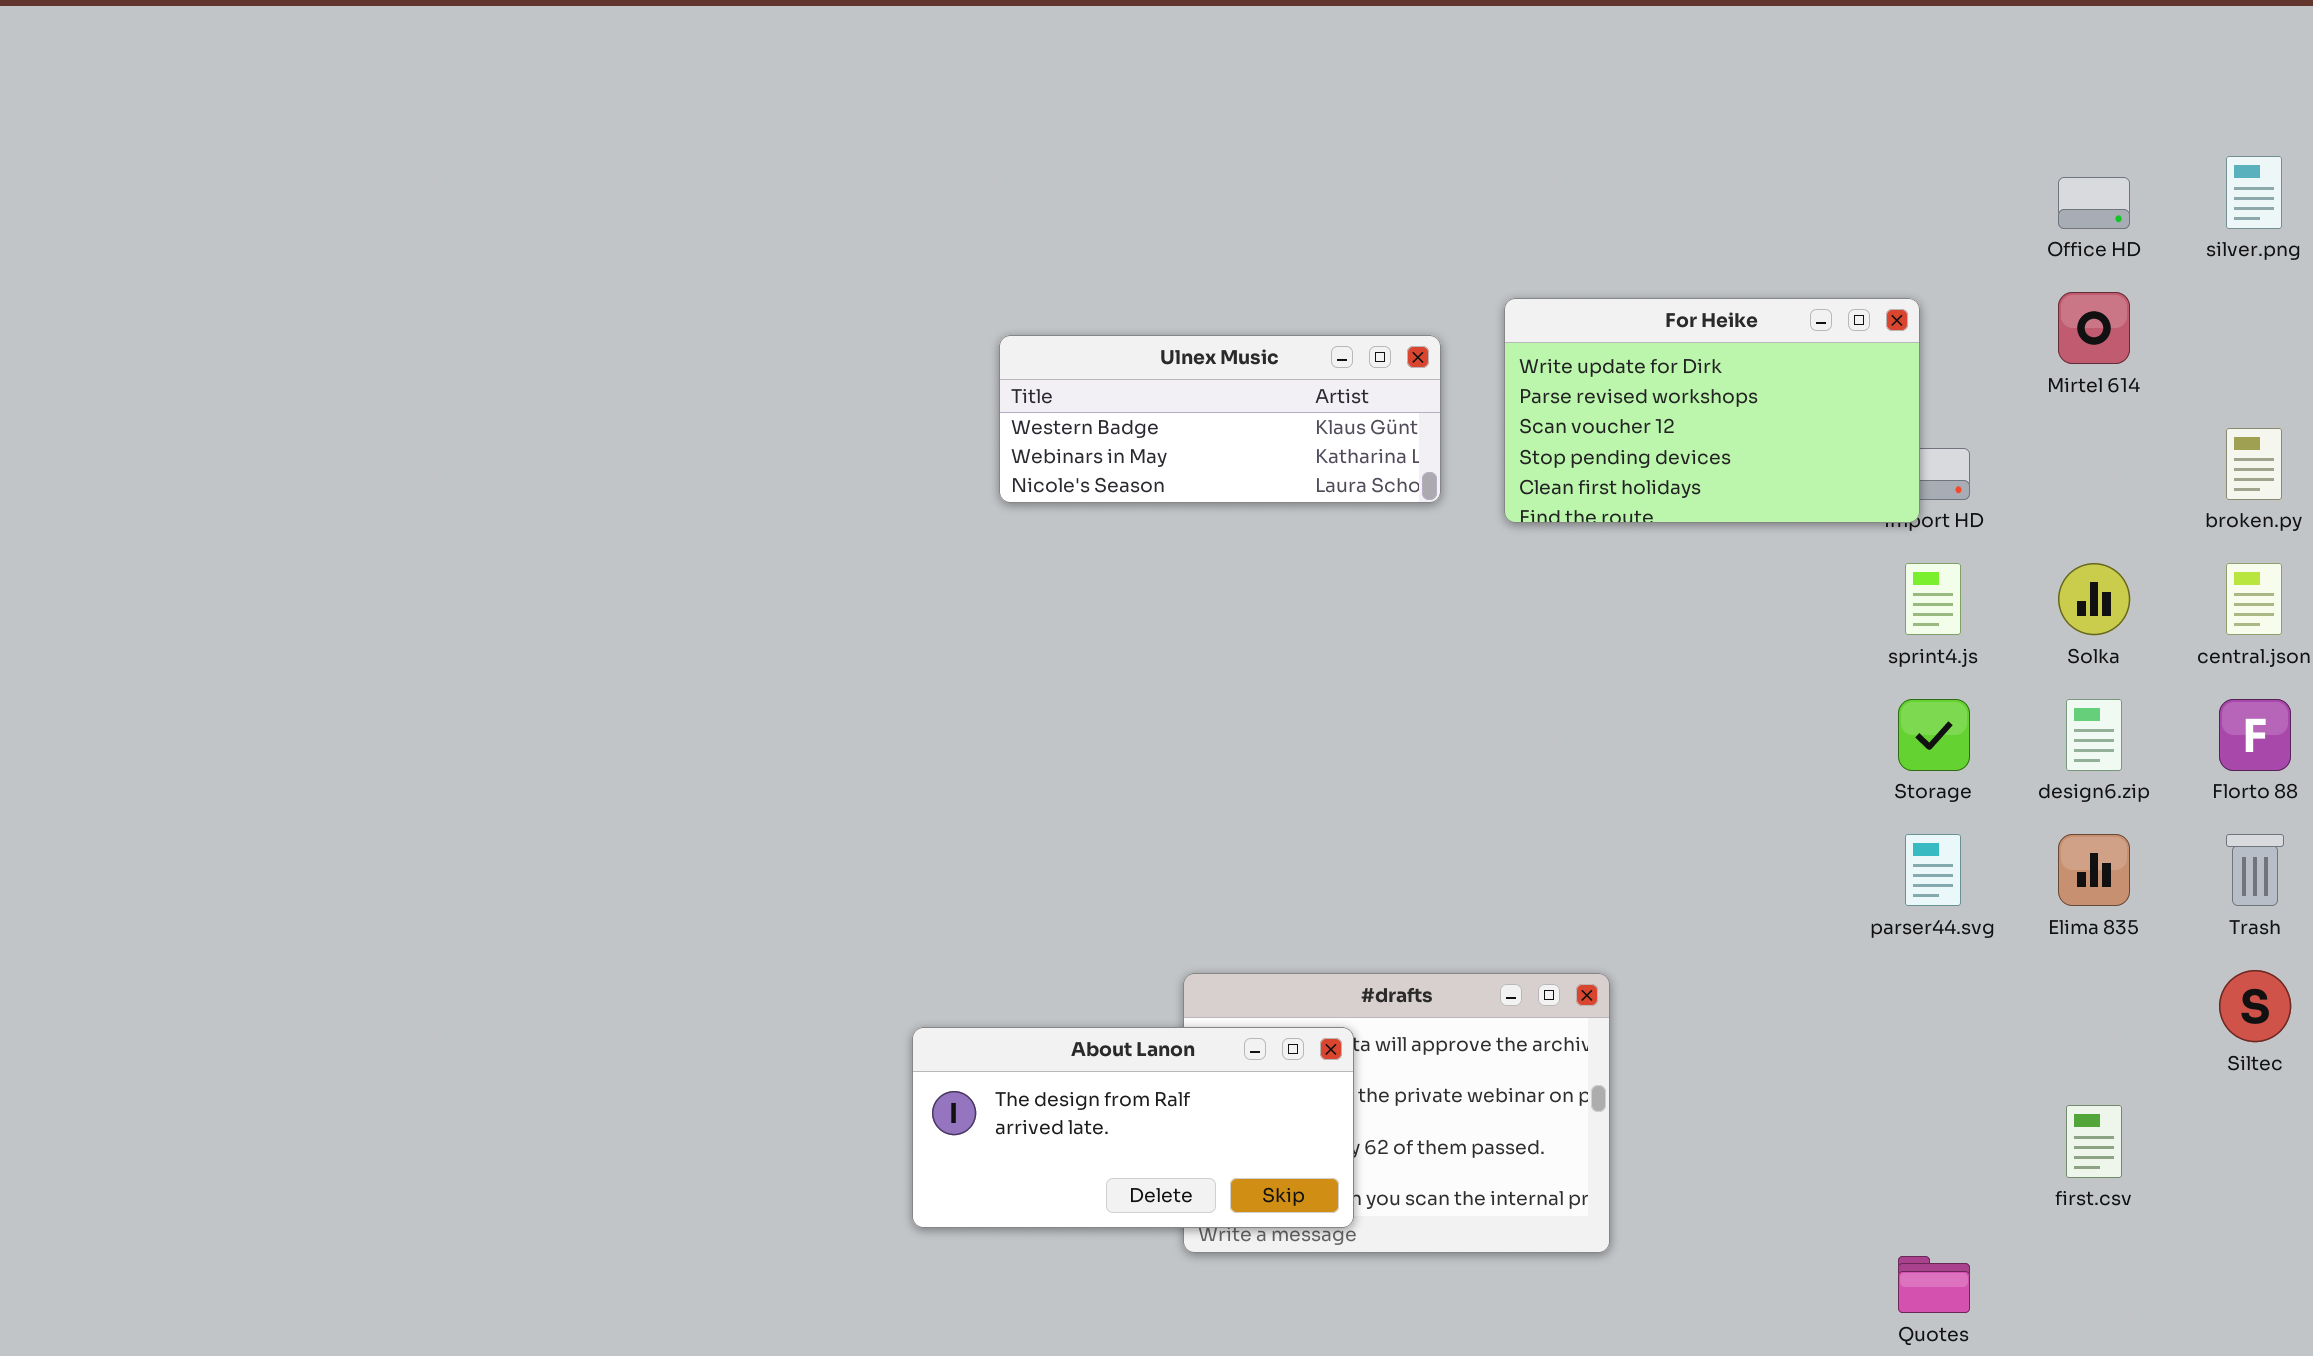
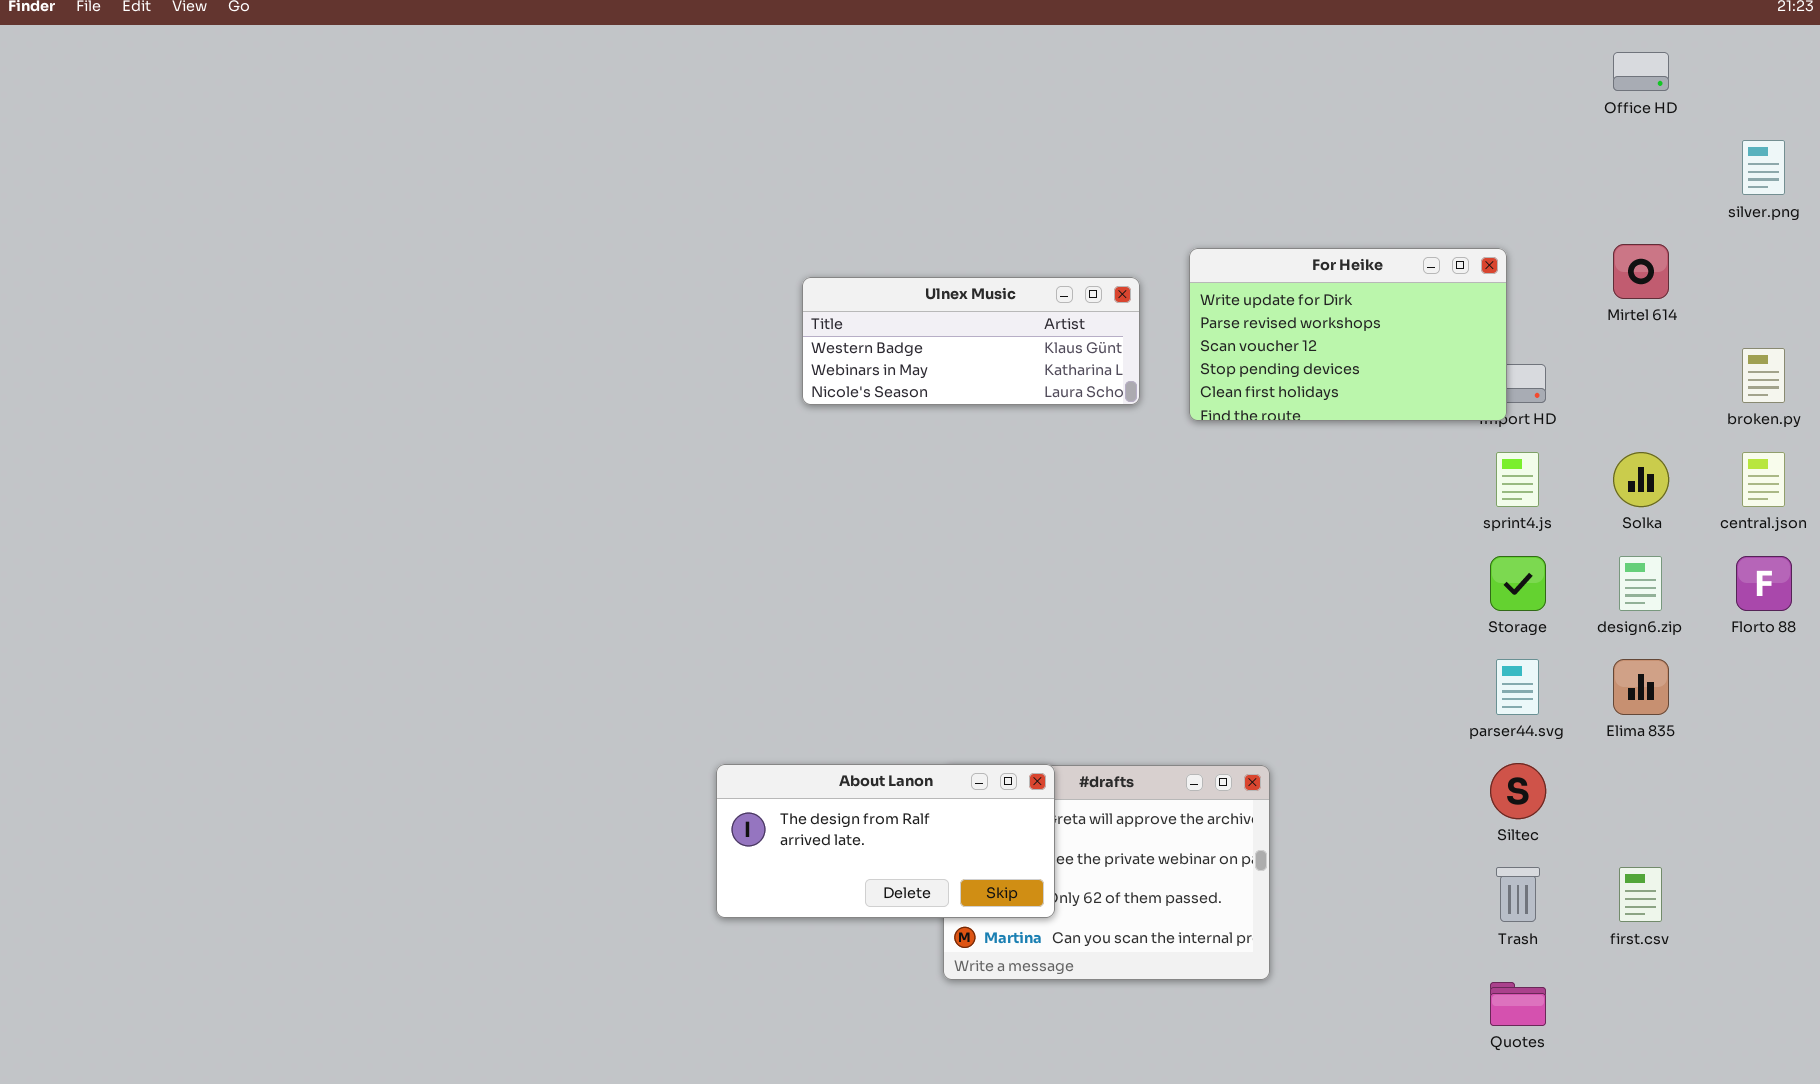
Office HD: [2058,177,2130,229] -> [1613,52,1669,91], moved
Trash: [2226,834,2284,906] -> [1496,867,1540,922], moved
Siltec: [2219,970,2291,1042] -> [1490,763,1546,819], moved
About Lanon: [912,1027,1354,1228] -> [716,764,1055,918], moved

